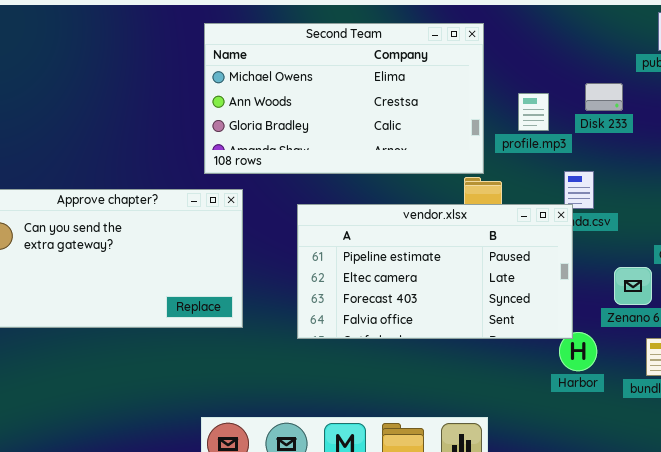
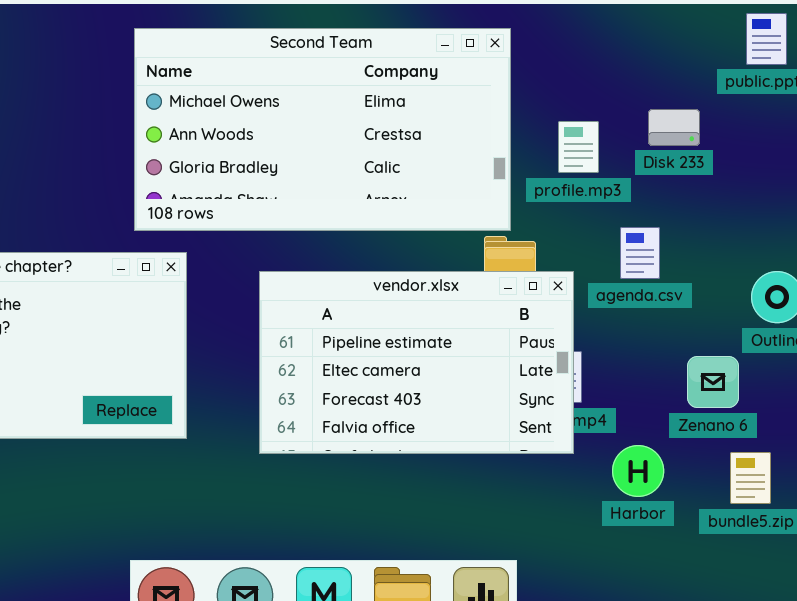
vendor.xlsx: [297,204,573,339] -> [259,271,574,454], resized

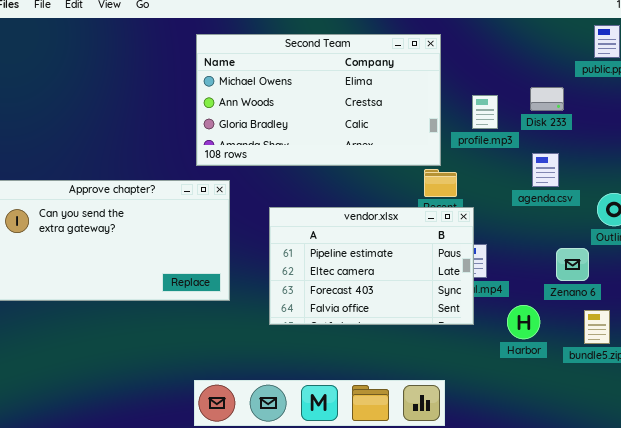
agenda.csv: [620,227,660,279] -> [532,153,559,187], moved
vendor.xlsx: [259,271,574,454] -> [269,207,474,325], moved

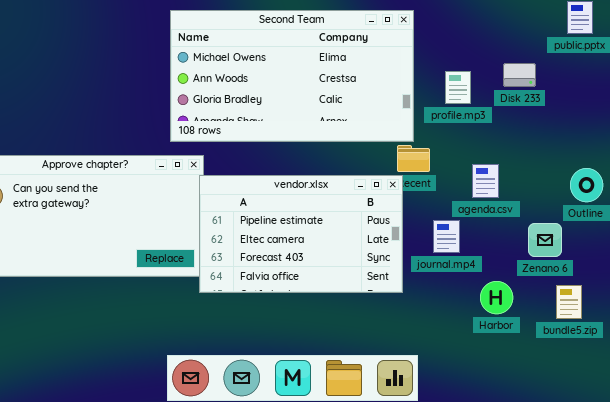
agenda.csv: [532,153,559,187] -> [472,164,499,198], moved
vendor.xlsx: [269,207,474,325] -> [199,175,403,293], moved

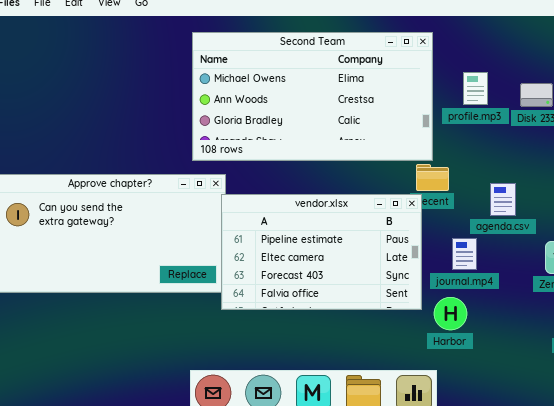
profile.mp3: [445,71,471,104] -> [463,72,488,105], moved
Harbor: [480,281,513,314] -> [434,297,467,330], moved

